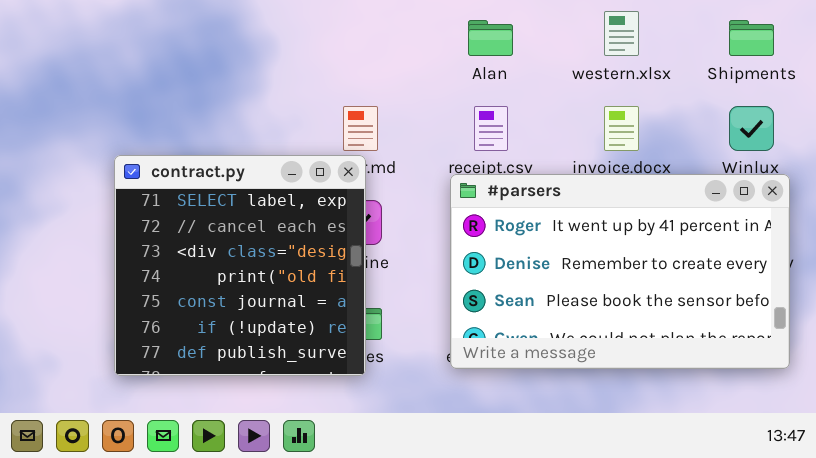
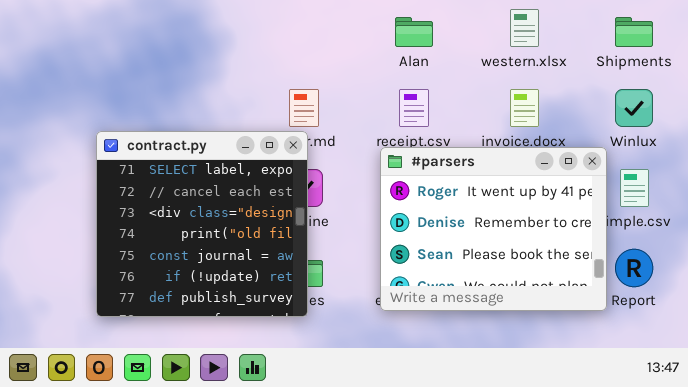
#parsers: [450,174,790,369] -> [380,147,607,311], resized

